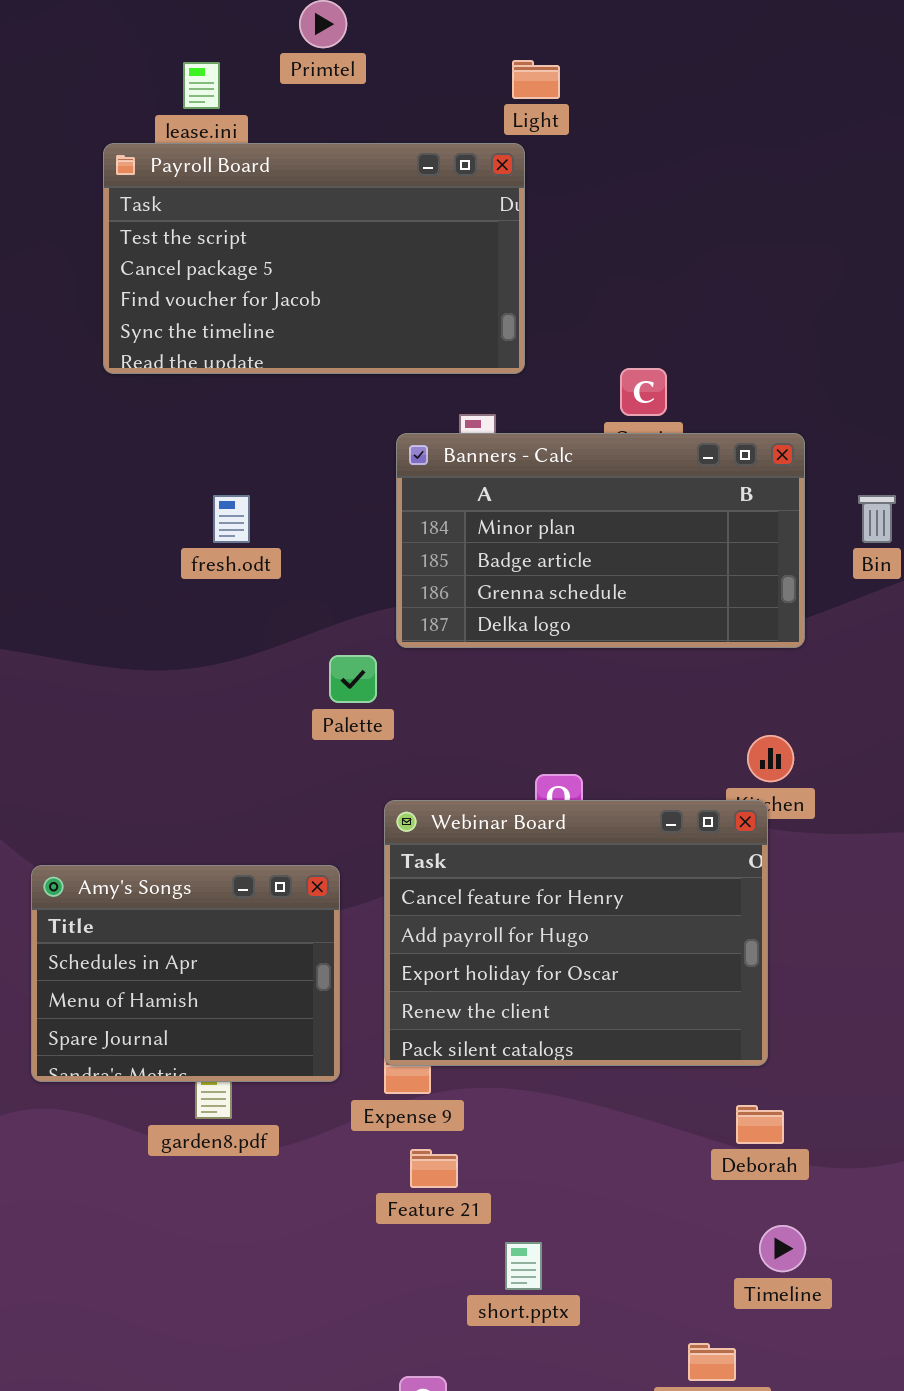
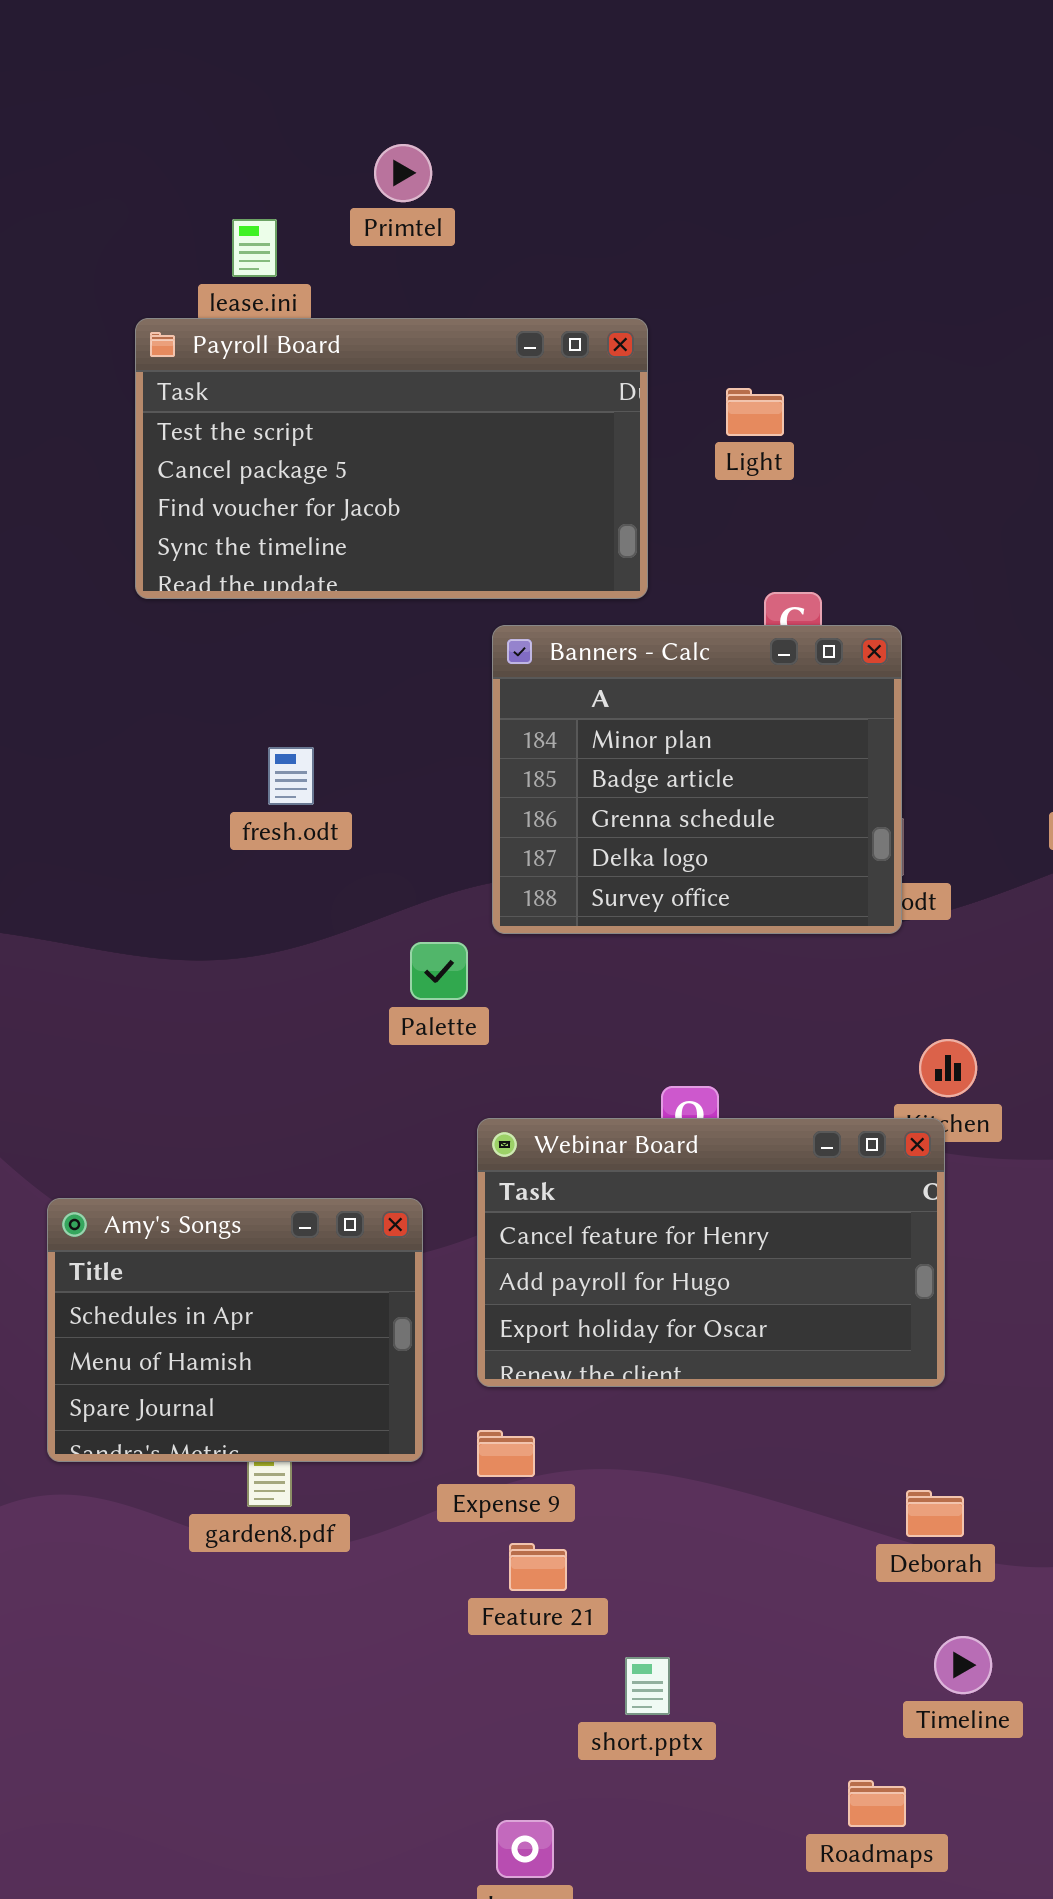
Light: [512,60,560,99] -> [726,388,784,436], moved
Banners - Calc: [396,433,805,648] -> [492,625,902,934], resized
Webinar Board: [384,800,768,1066] -> [477,1118,945,1387], resized

